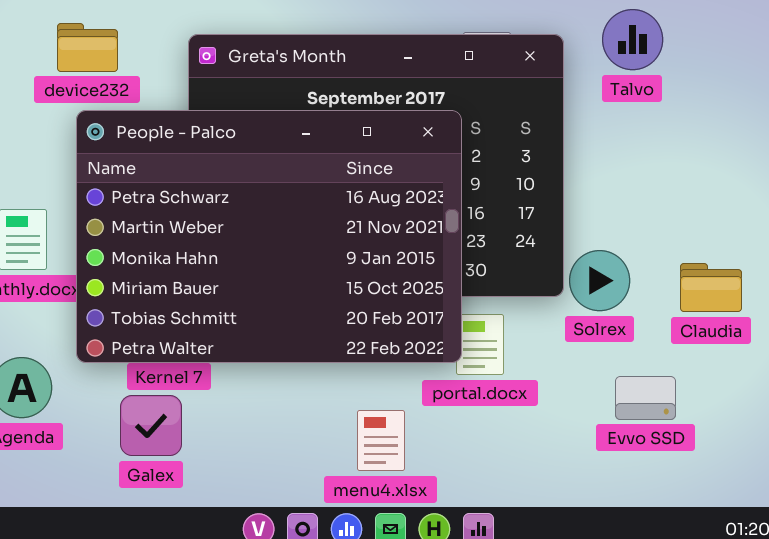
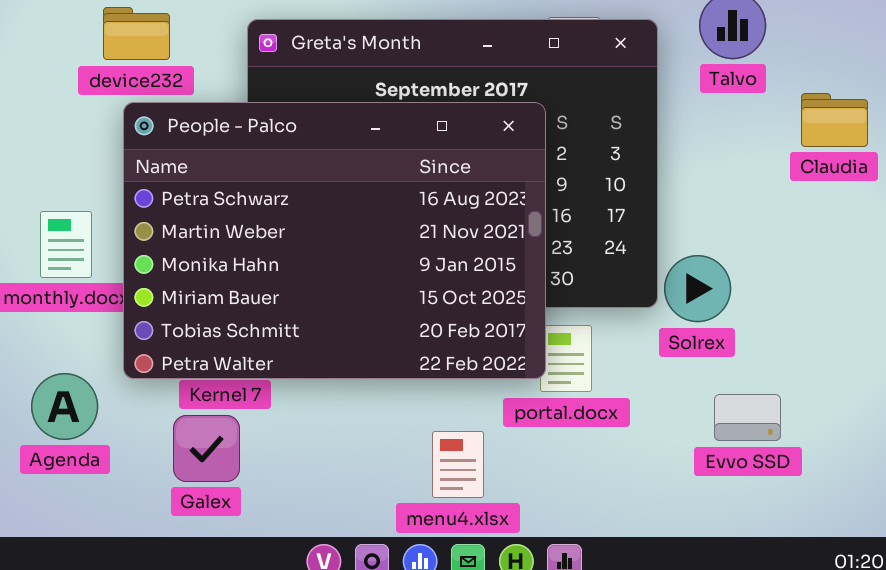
Claudia: [680,263,742,312] -> [801,93,868,147], moved

